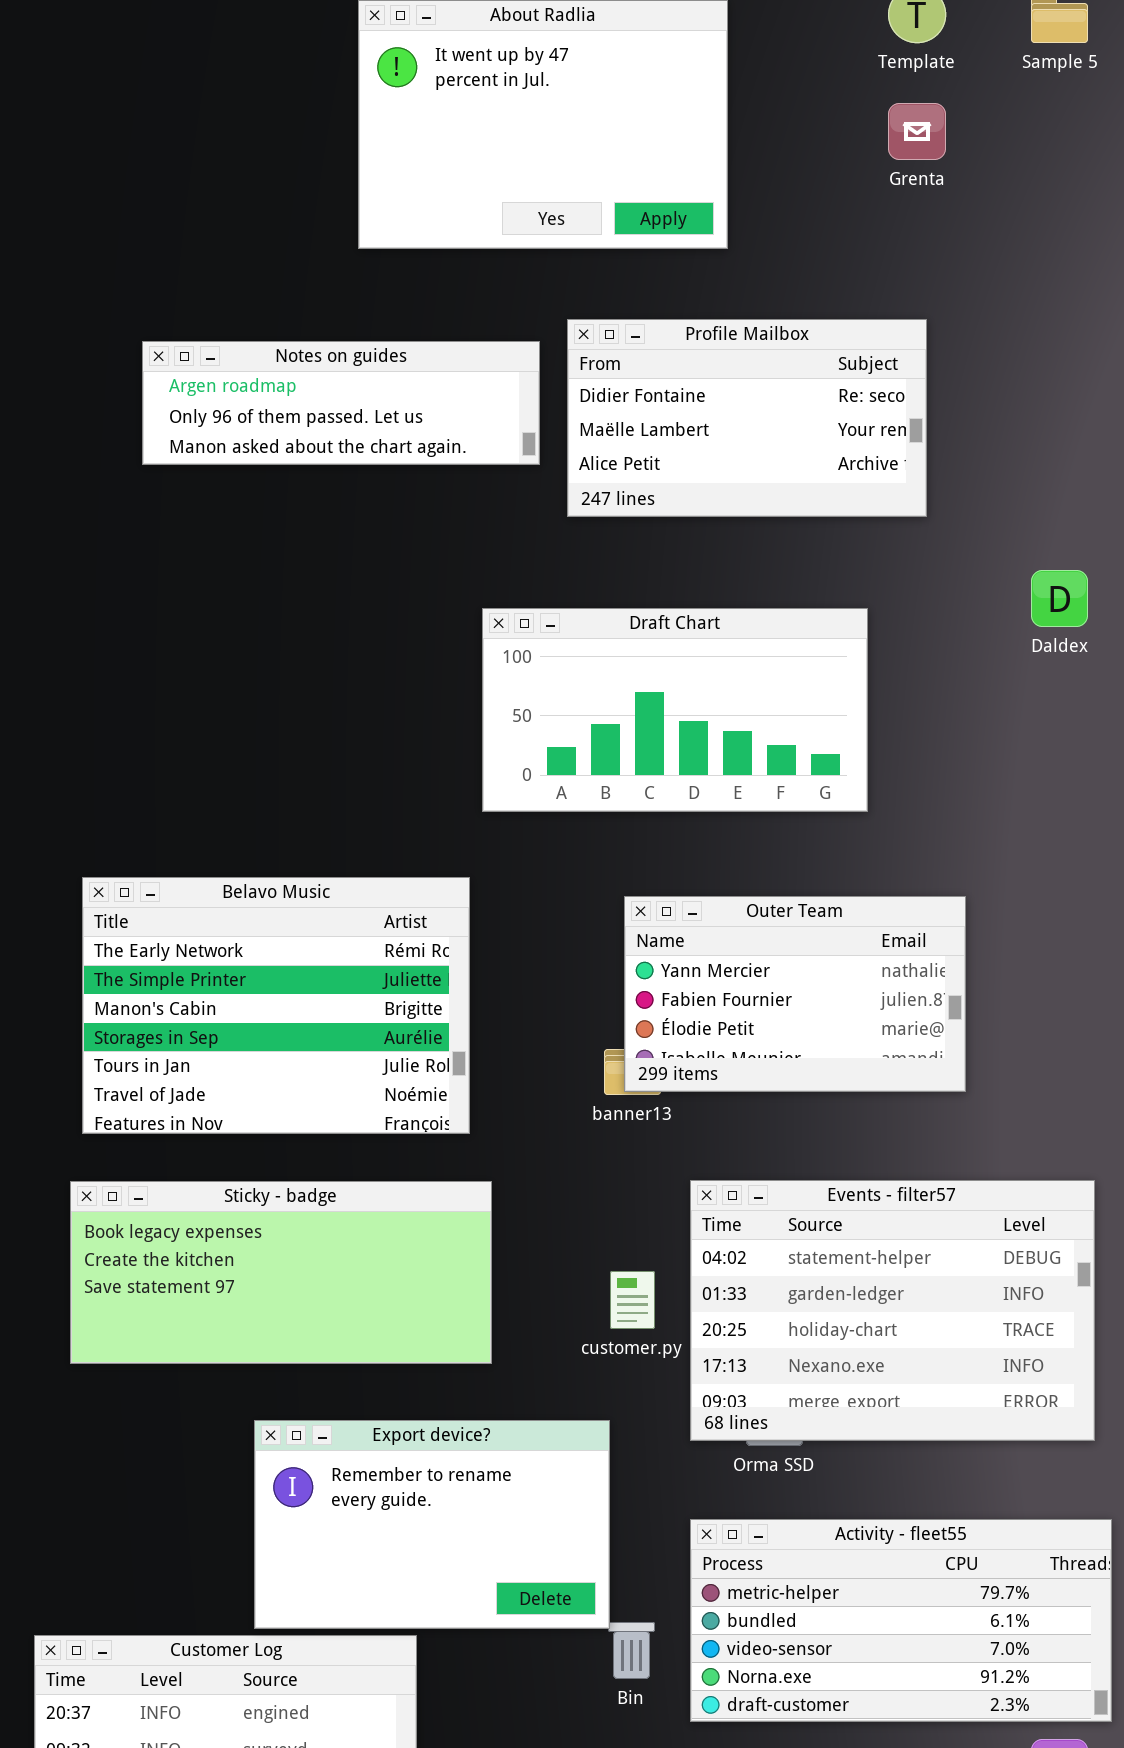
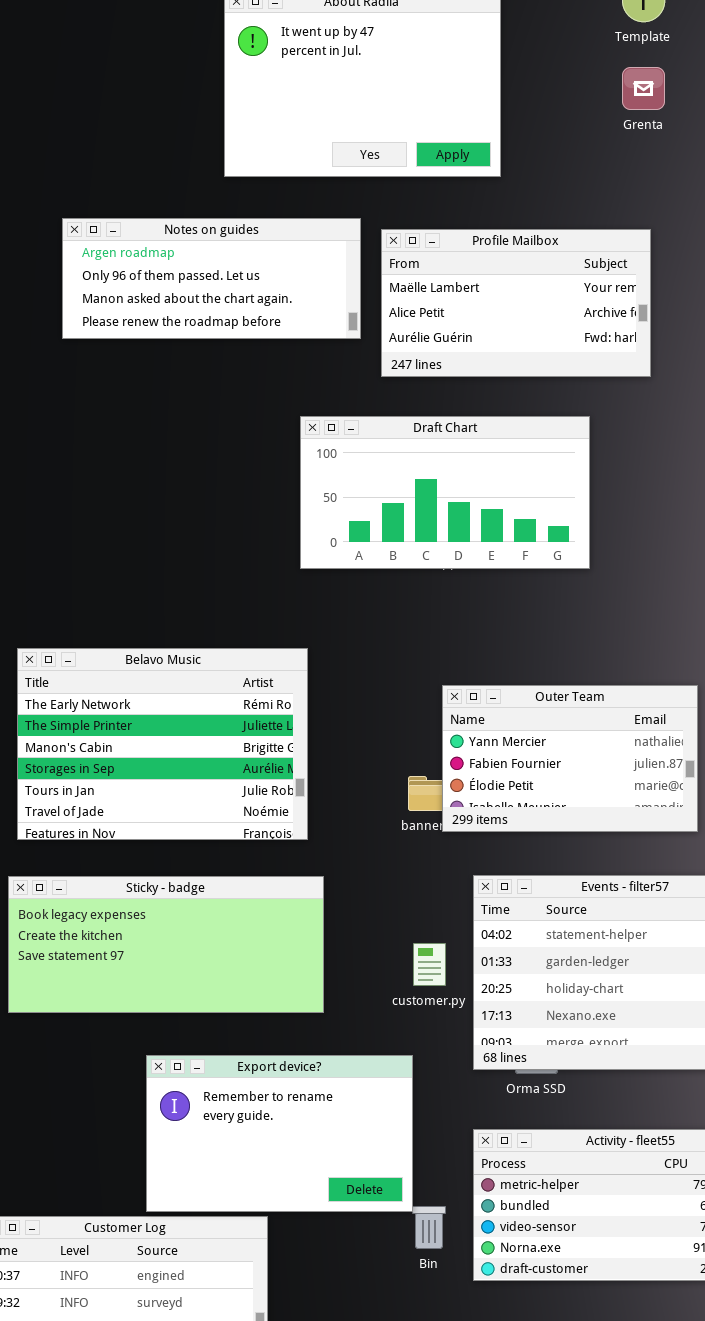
Profile Mailbox: [567,319,927,517] -> [381,229,651,377], scrolled down 1 row
Notes on guides: [142,341,540,465] -> [62,218,361,339], resized
Draft Chart: [482,608,868,812] -> [300,416,590,569], moved
Outer Team: [624,896,966,1092] -> [442,685,698,832], moved

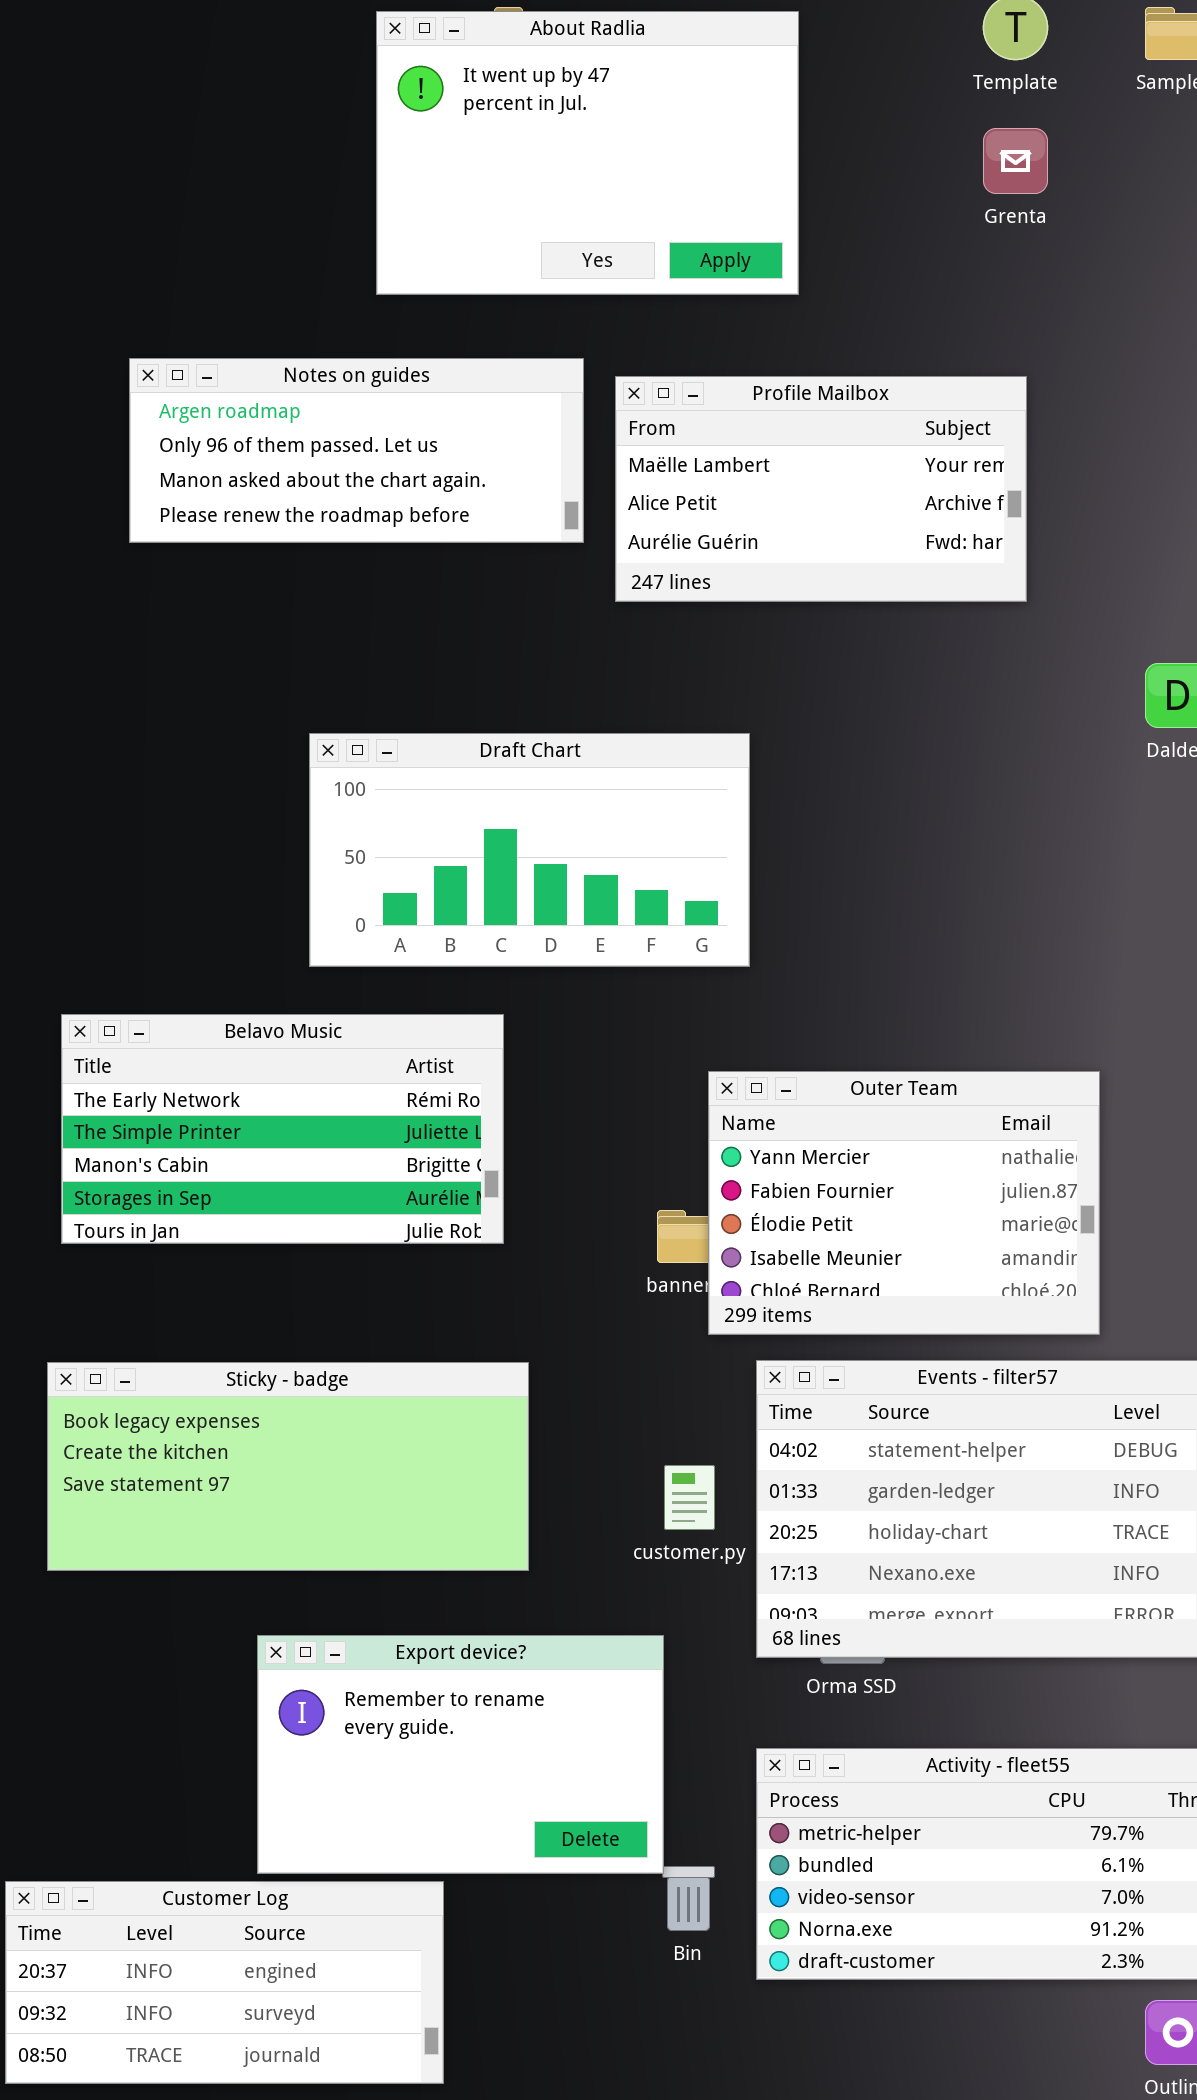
Draft Chart: [300,416,590,569] -> [309,733,750,967], moved
Belavo Music: [17,648,308,840] -> [61,1014,504,1244], resized
Outer Team: [442,685,698,832] -> [708,1071,1100,1335], resized

